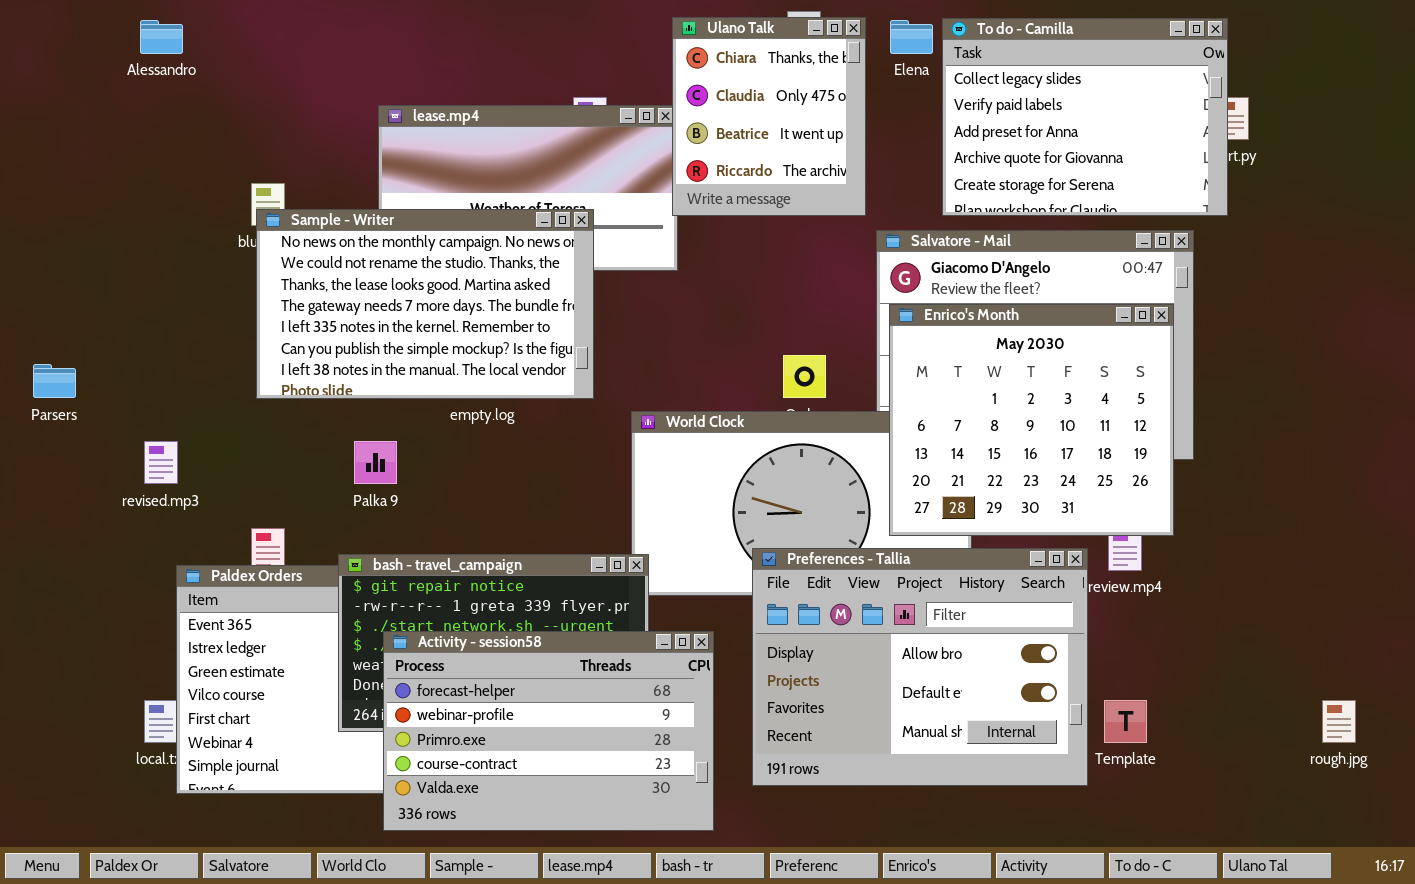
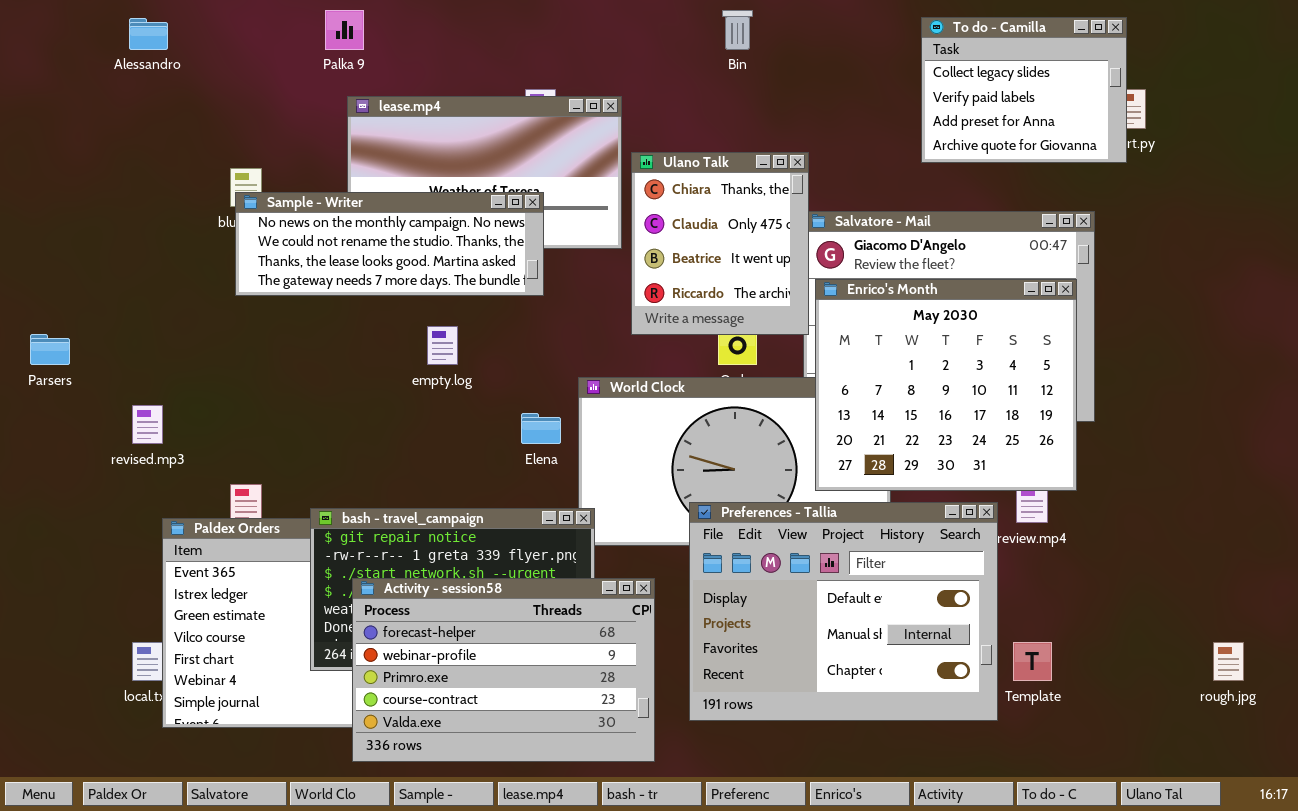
Ulano Talk: [672,17,866,216] -> [631,152,809,335], moved
To do - Camilla: [942,18,1228,216] -> [921,17,1127,163], resized
Elena: [890,20,933,54] -> [521,413,561,444], moved
Sample - Writer: [256,209,594,399] -> [235,192,544,296], resized
Palka 9: [354,441,397,484] -> [325,10,364,50], moved
Preferences - Tallia: [752,548,1088,786] -> [689,502,998,721], scrolled down 1 row

